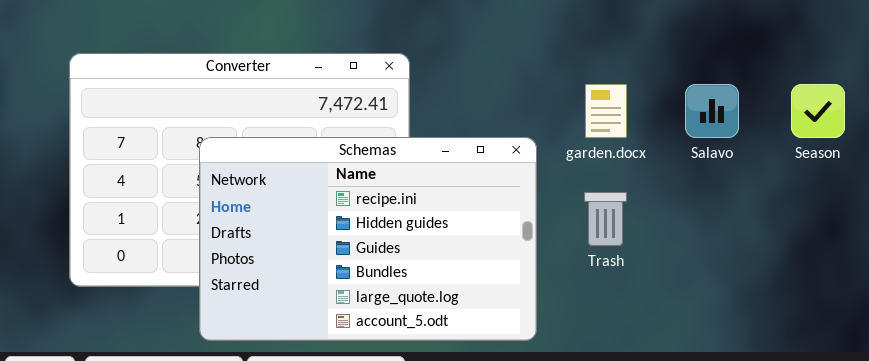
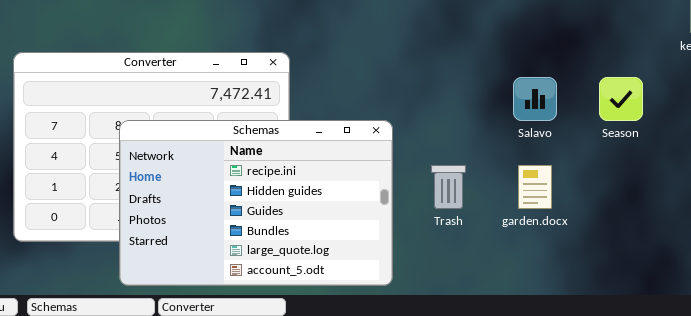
garden.docx: [585,84,627,138] -> [518,165,552,209], moved

